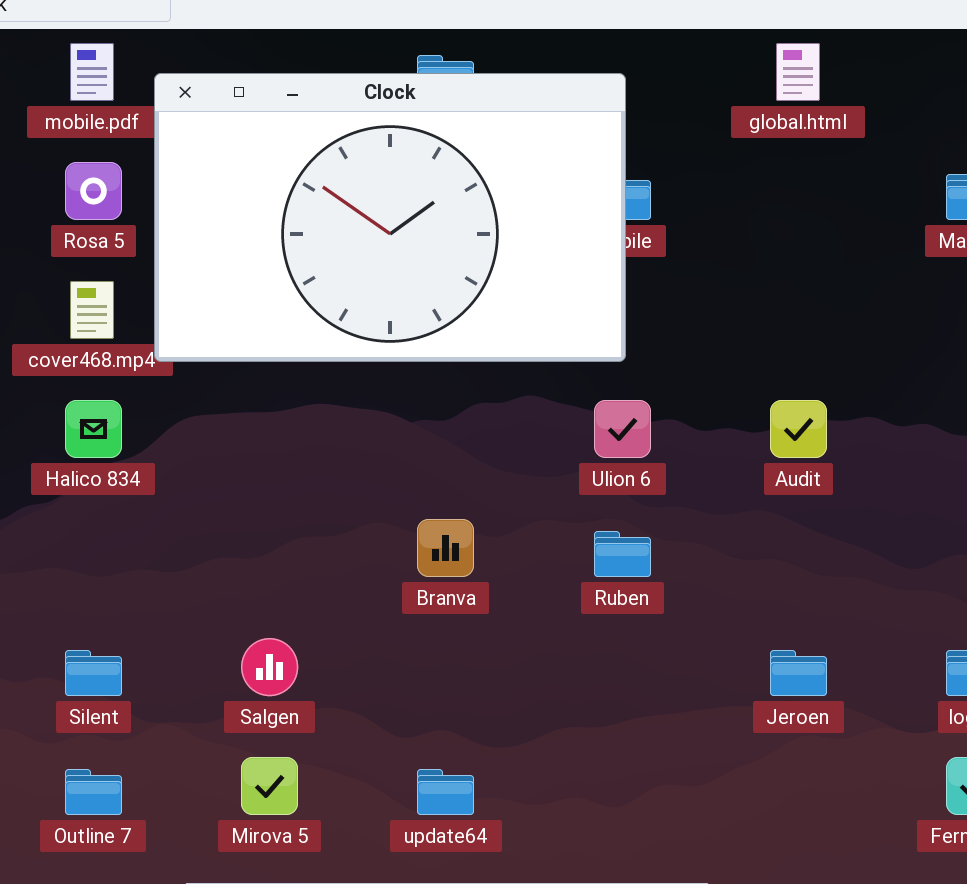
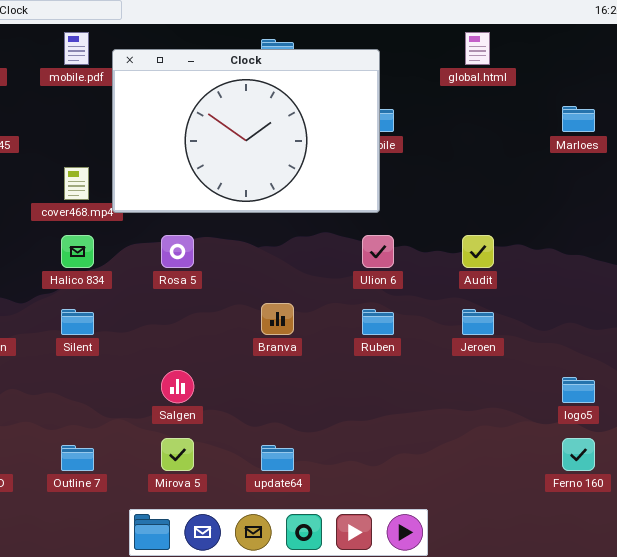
Rosa 5: [65,162,122,220] -> [161,235,194,268], moved
Silent: [65,650,122,696] -> [61,309,94,335], moved
Jeroen: [770,650,827,696] -> [462,309,494,335], moved

